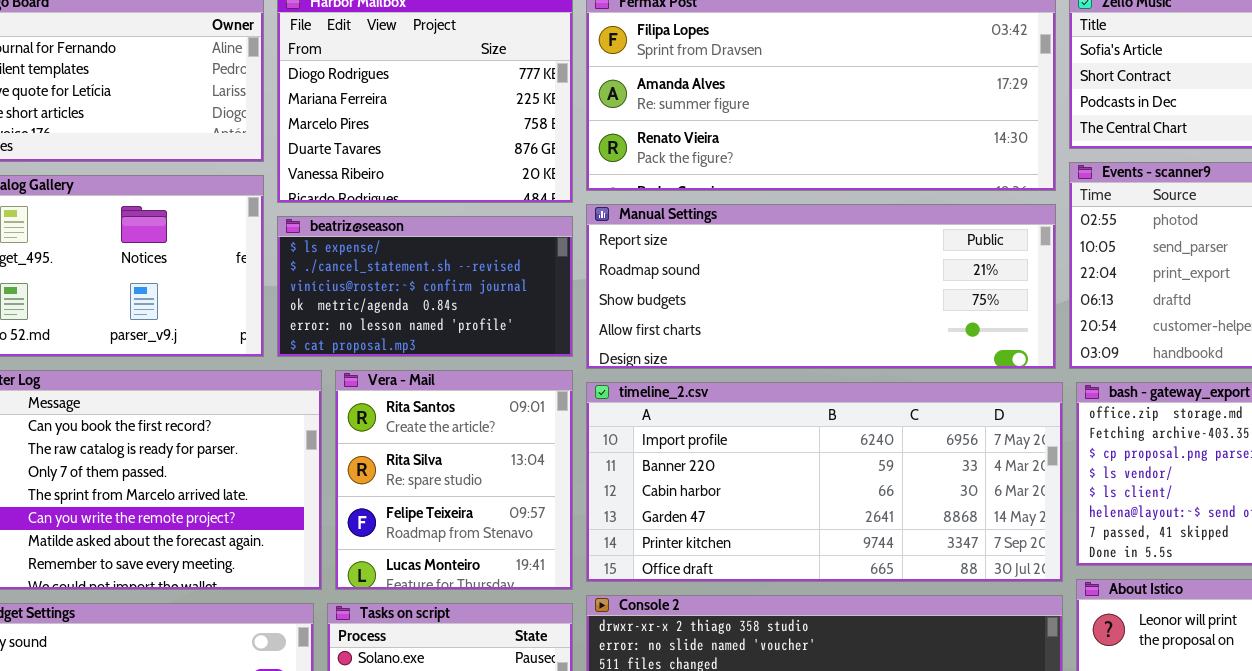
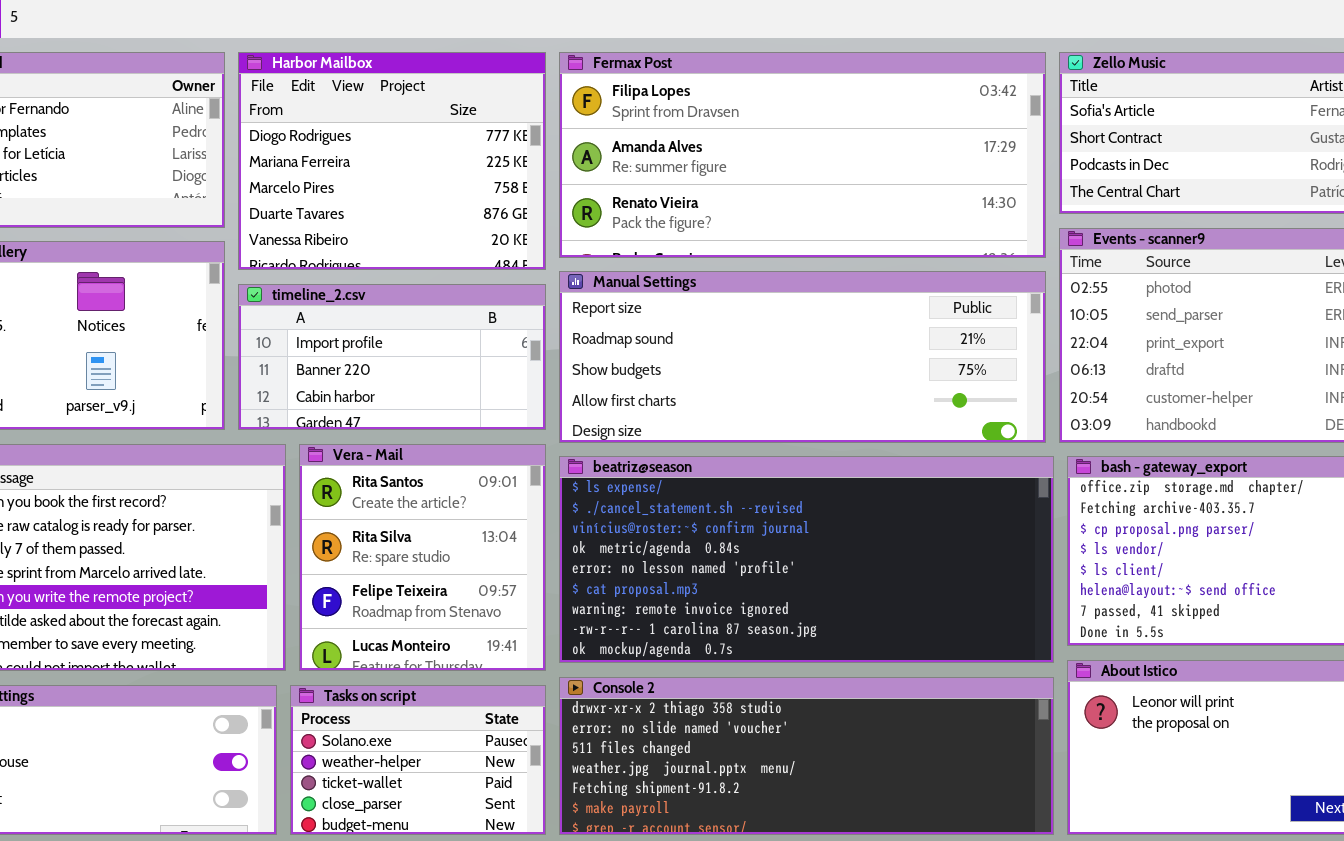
beatriz@season: [277,216,573,357] -> [559,456,1054,663], moved, resized
timeline_2.csv: [586,382,1063,582] -> [238,284,546,430], moved, resized

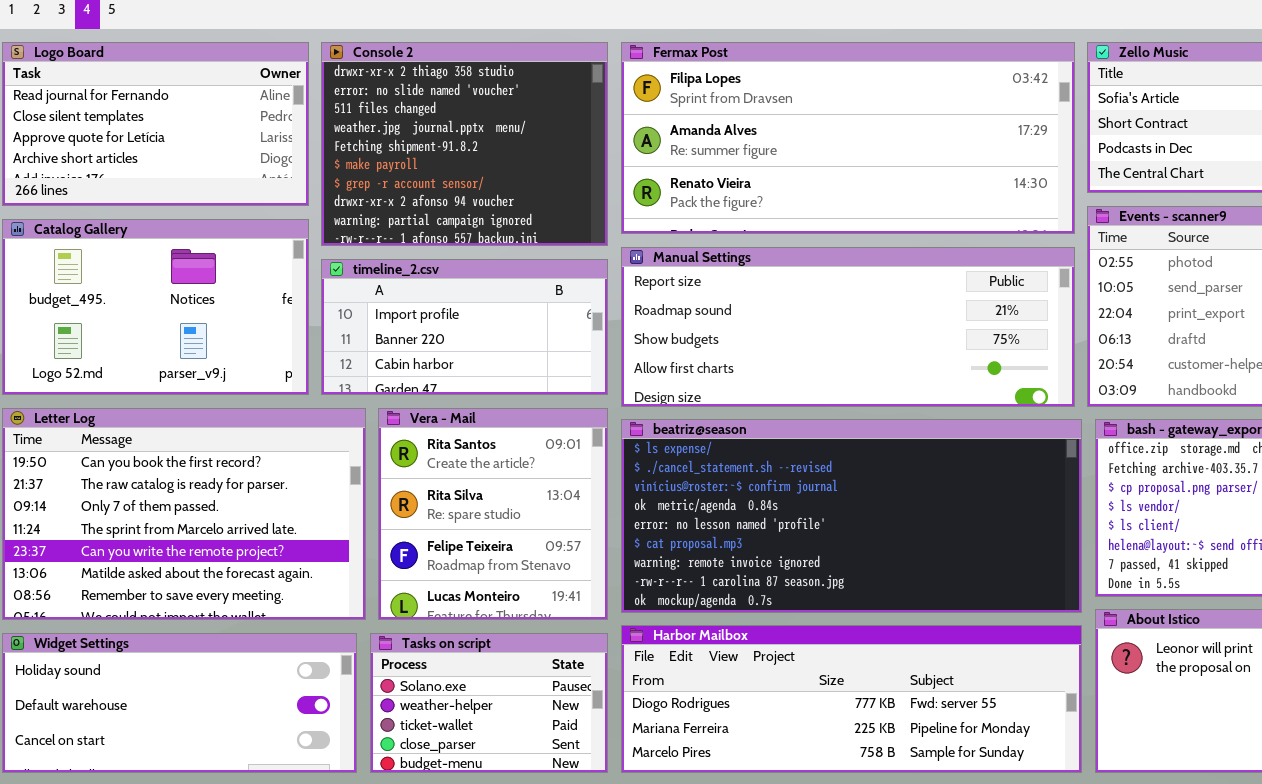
Harbor Mailbox: [238,52,546,270] -> [621,625,1082,773], moved, resized
Console 2: [559,677,1054,835] -> [321,42,608,246], moved, resized

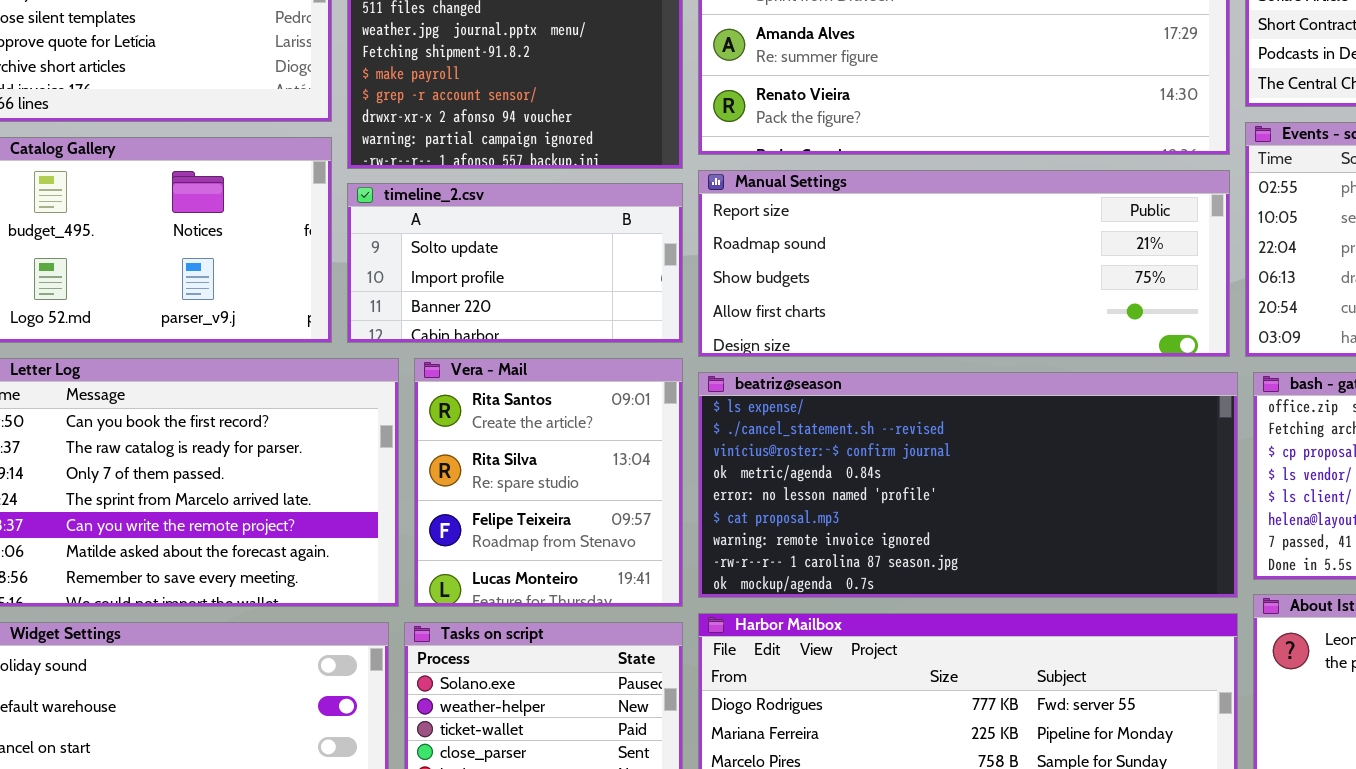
timeline_2.csv: [321,259,608,395] -> [347,183,683,343], scrolled up 1 row

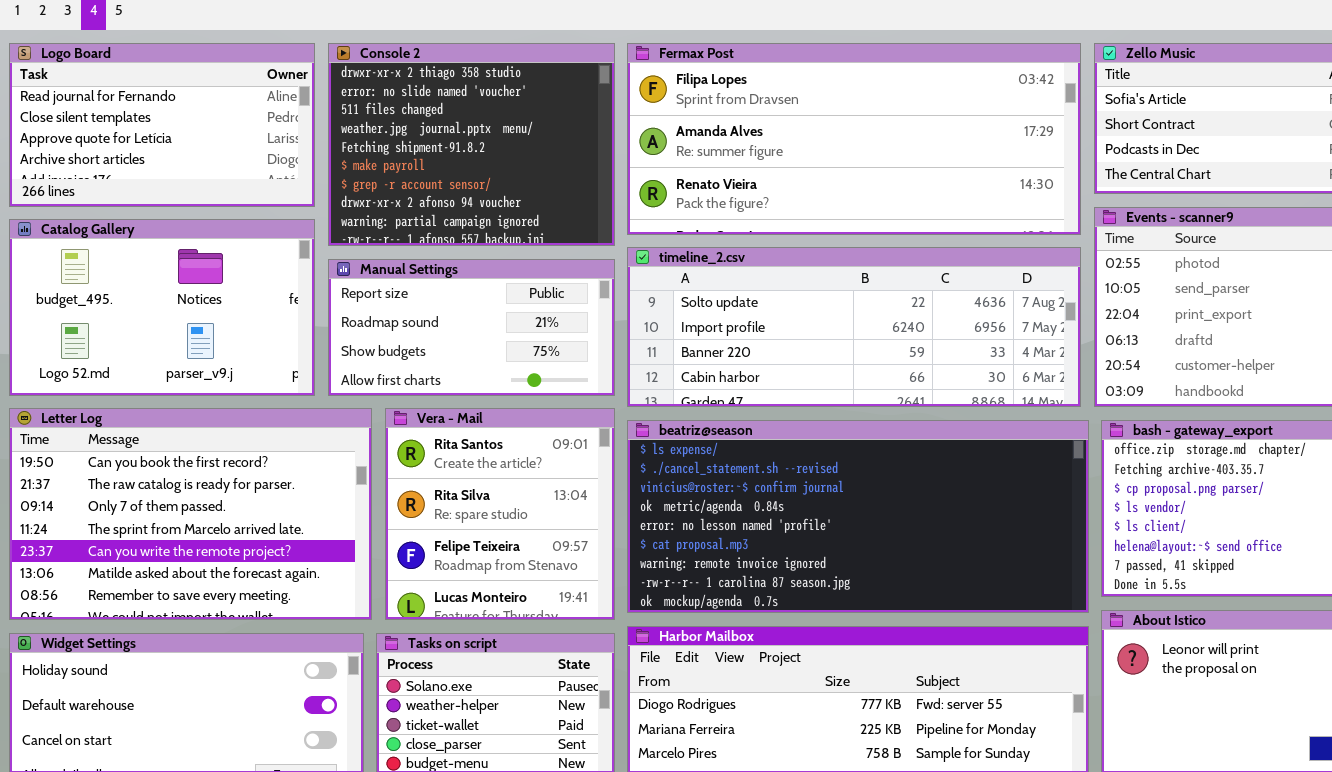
Manual Settings: [698,170,1230,357] -> [328,259,615,396], moved, resized
timeline_2.csv: [347,183,683,343] -> [627,247,1081,407], moved, resized

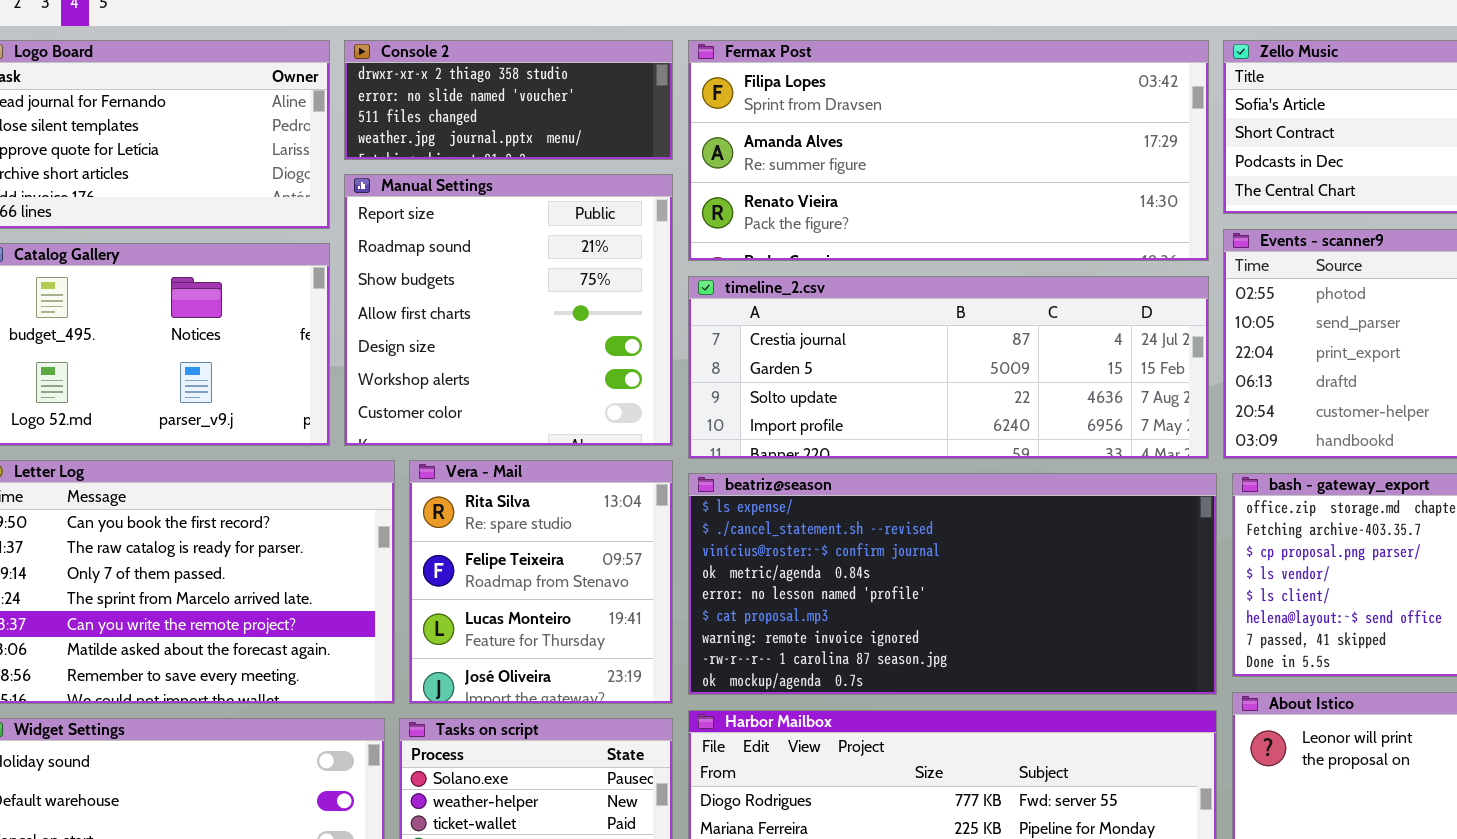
Console 2: [328,43,615,246] -> [344,40,673,160], resized
timeline_2.csv: [627,247,1081,407] -> [688,276,1209,459], scrolled up 2 rows
Manual Settings: [328,259,615,396] -> [344,174,673,446], resized
Vera - Mail: [385,408,615,620] -> [409,460,673,704], scrolled down 1 row

